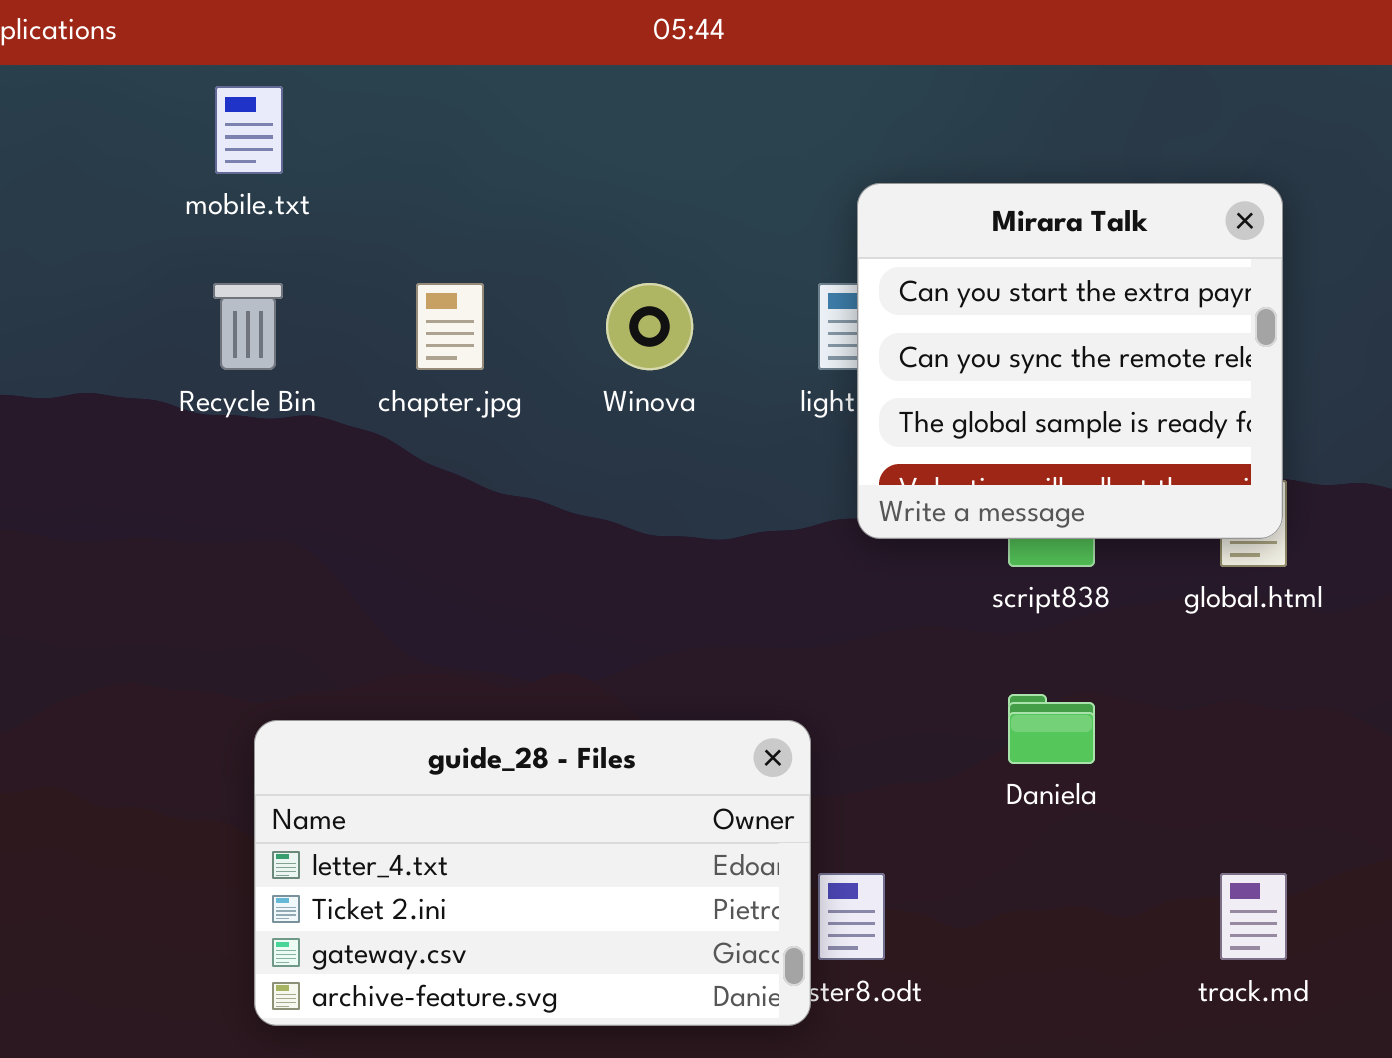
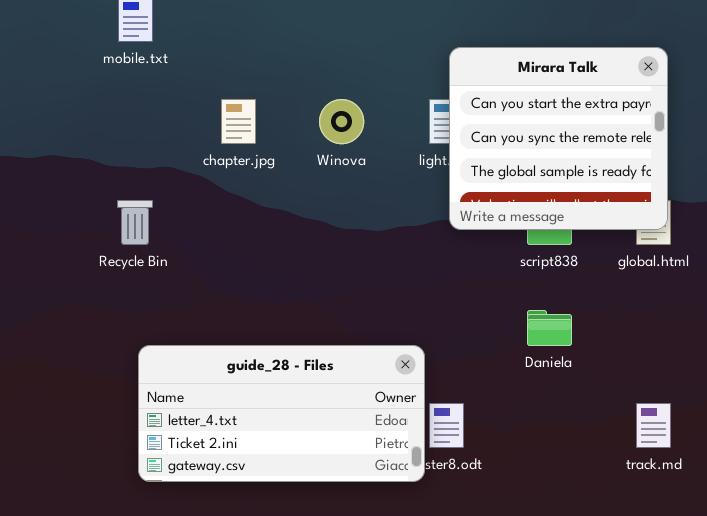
Recycle Bin: [213,283,283,370] -> [117,200,153,245], moved
guide_28 - Files: [254,720,811,1026] -> [138,345,425,482], resized

